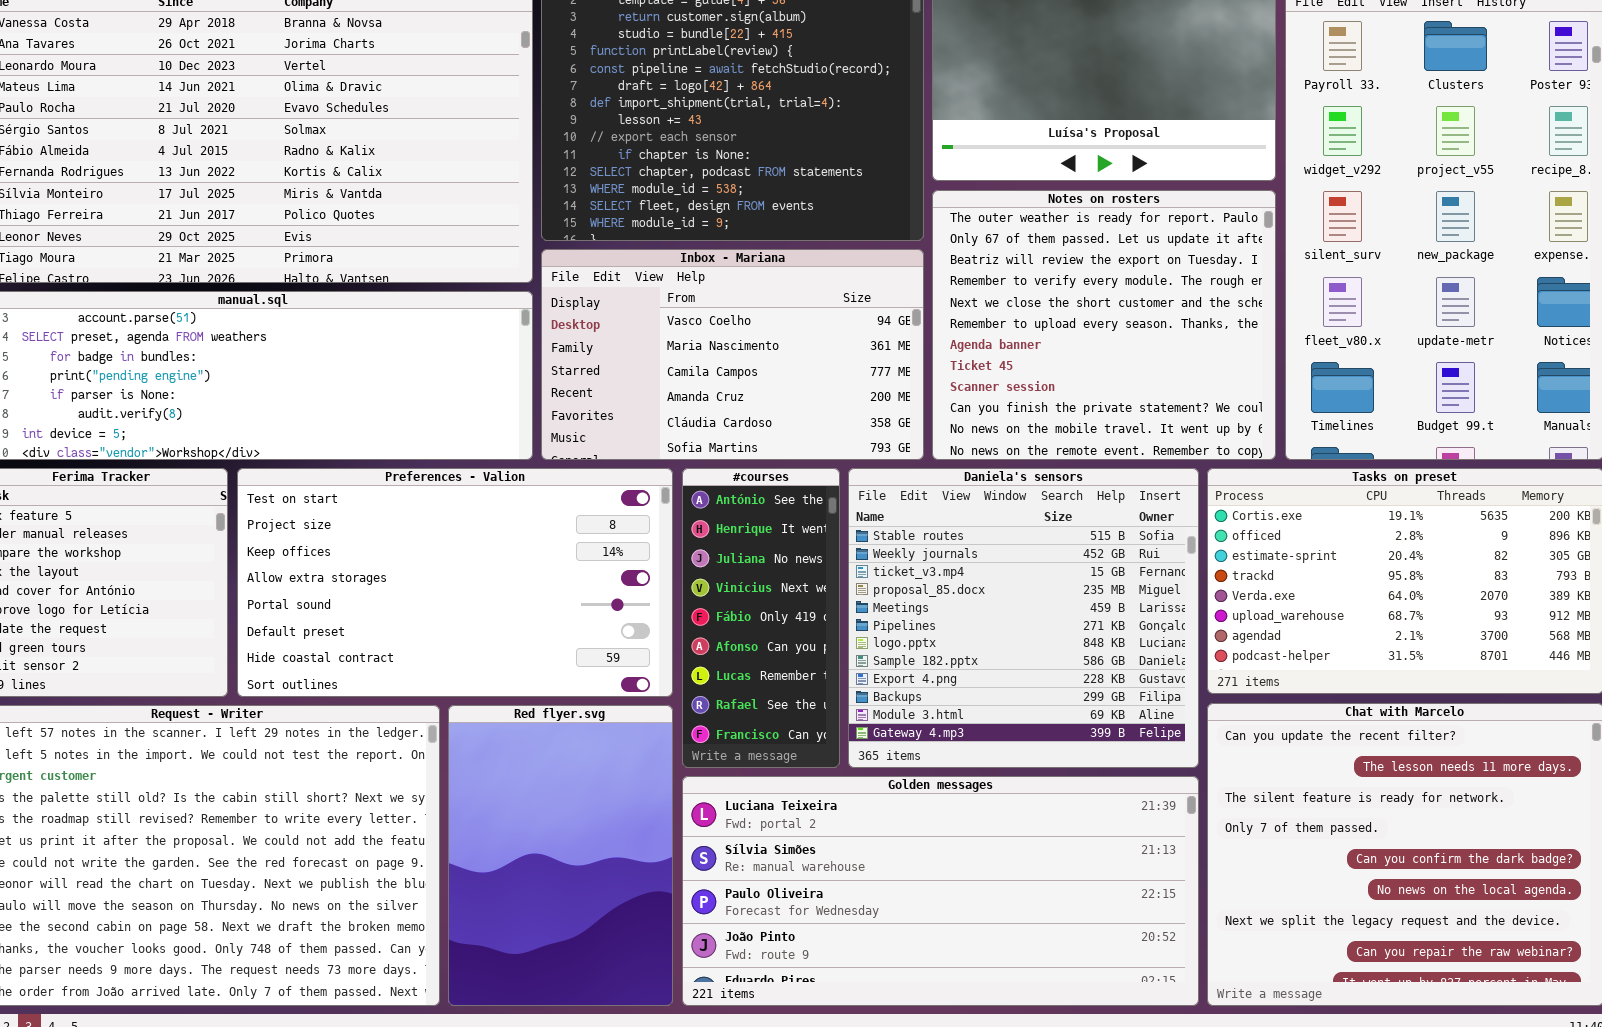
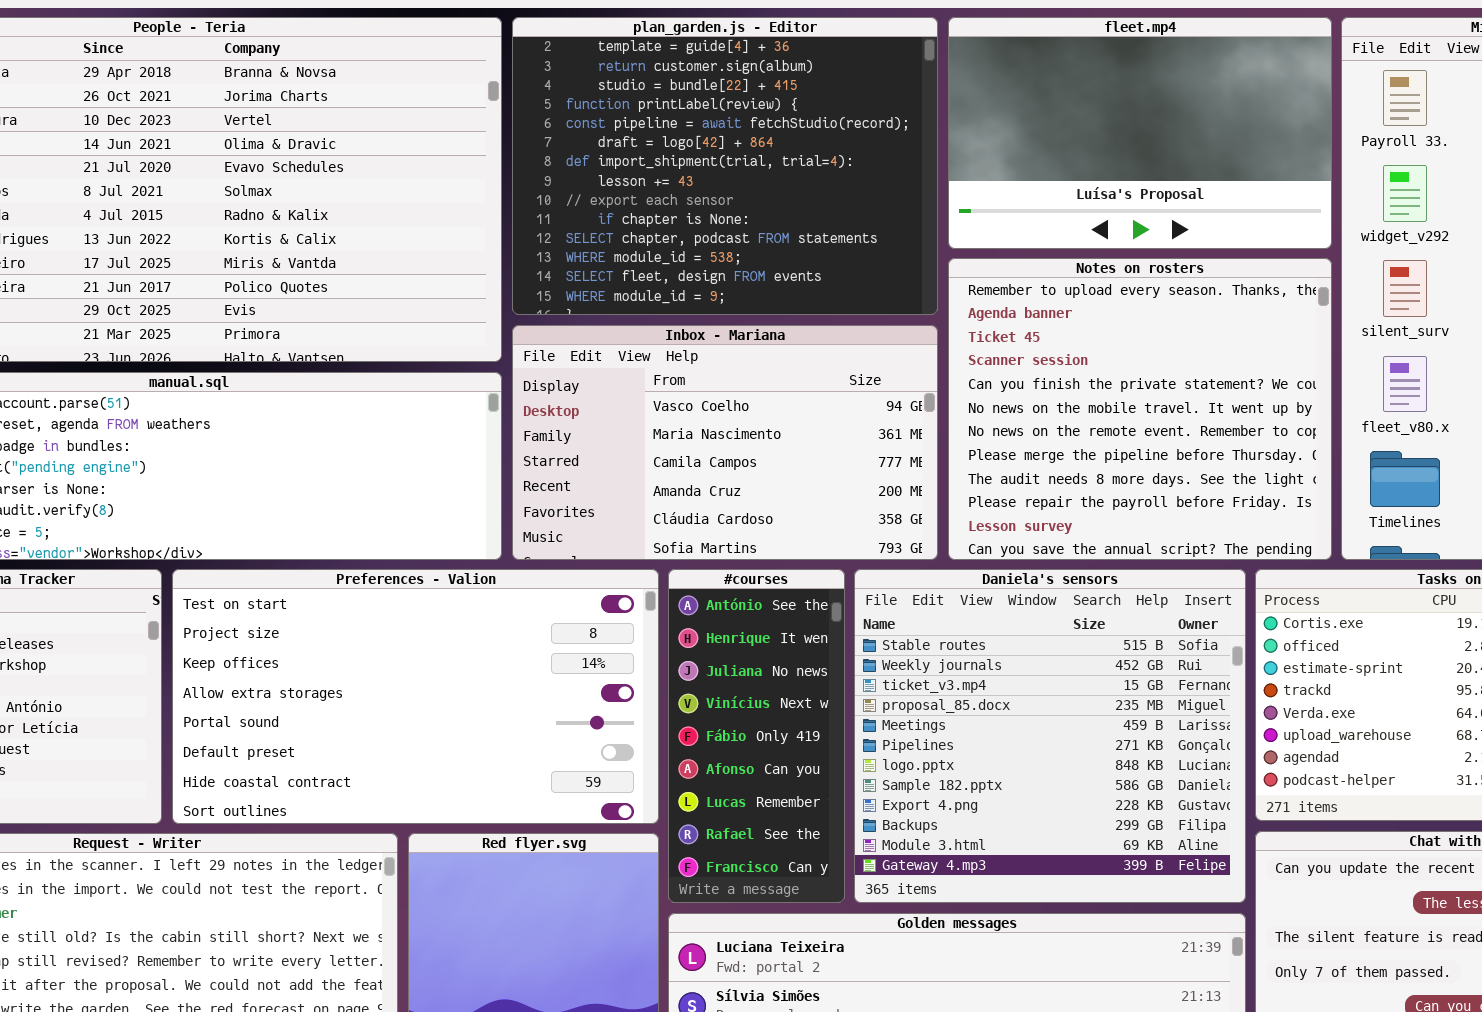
Notes on rosters: [932,190,1276,460] -> [948,258,1332,560], scrolled down 5 rows

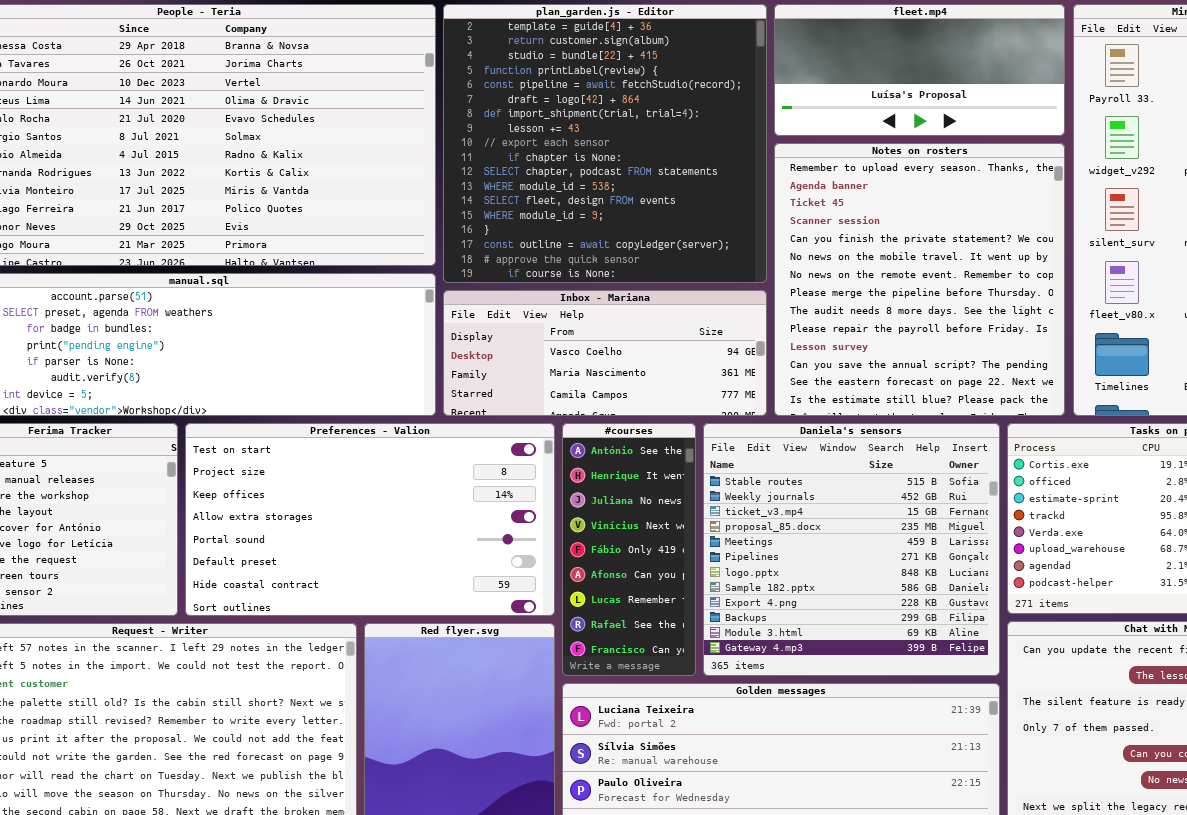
plan_garden.js - Editor: [512,17,938,315] -> [443,4,767,283], resized
fleet.mp4: [948,17,1332,249] -> [774,4,1065,136], resized
Notes on rosters: [948,258,1332,560] -> [774,143,1065,416], resized
Inbox - Mariana: [512,325,938,560] -> [443,290,767,416], resized

